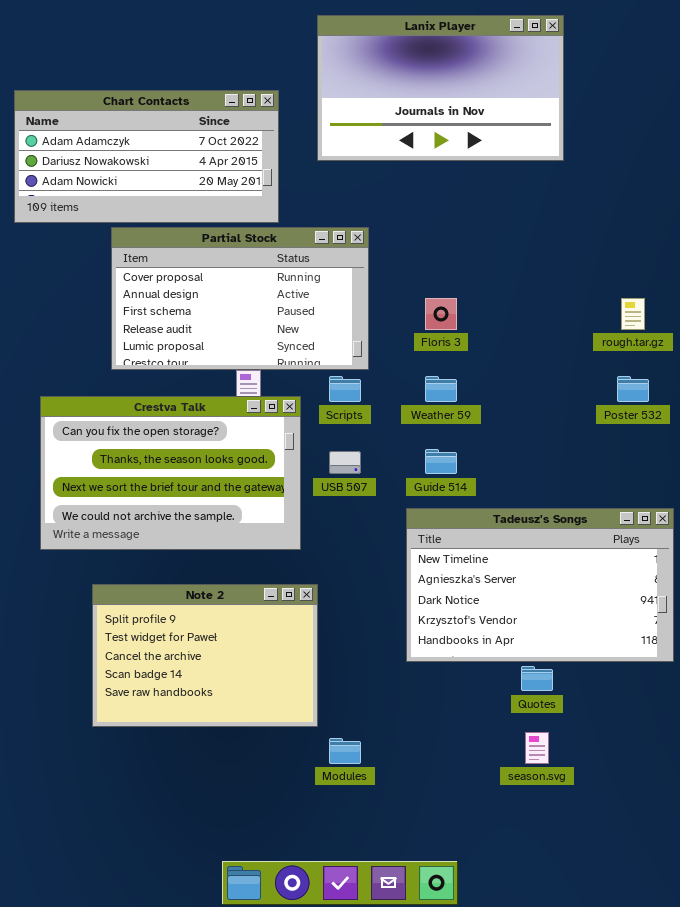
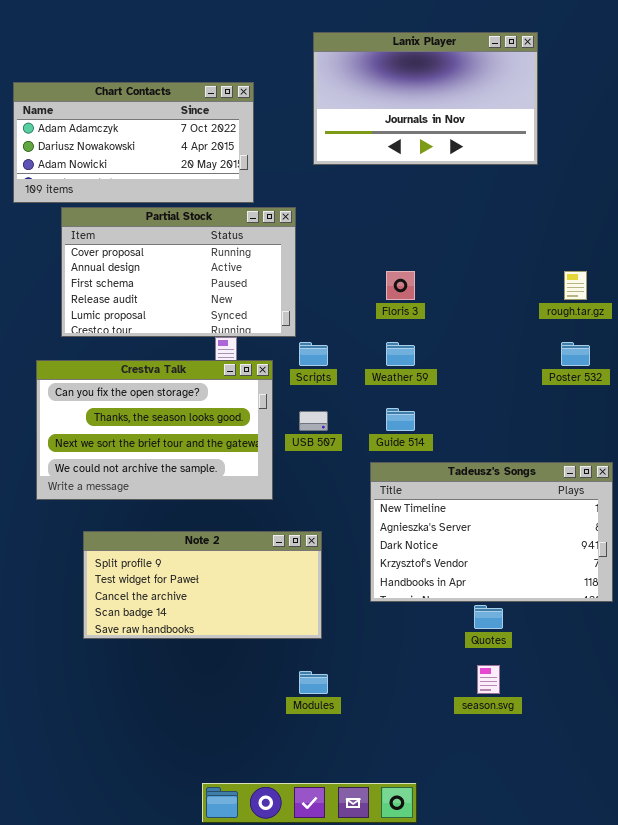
Lanix Player: [317,15,564,161] -> [313,32,538,165], moved
Partial Stock: [111,227,369,370] -> [61,207,296,337], moved
Note 2: [92,584,318,727] -> [83,531,322,639], resized

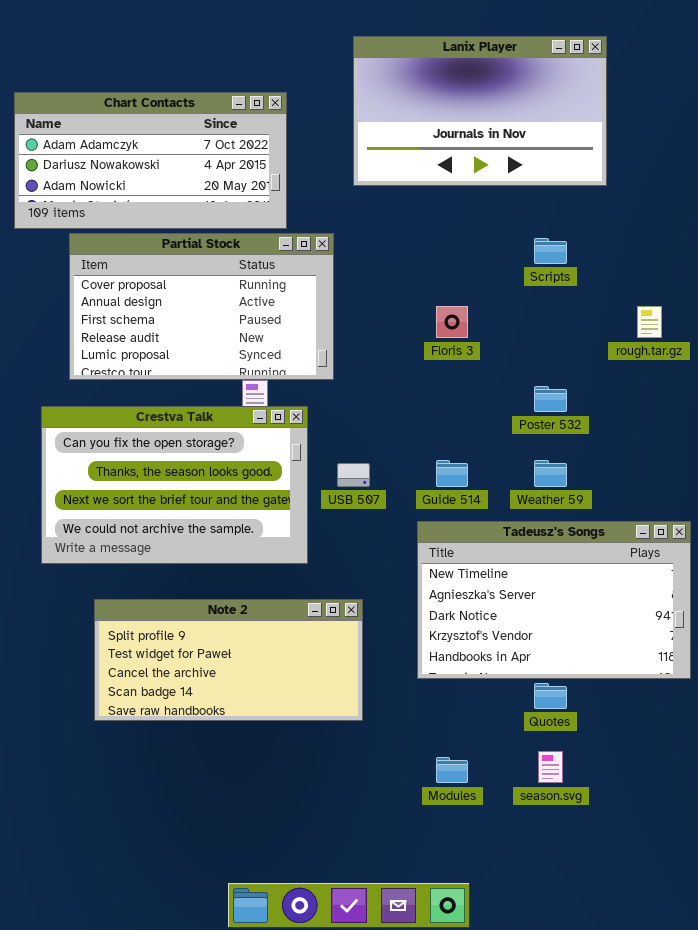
Scripts: [299,342,328,366] -> [534,238,567,264], moved
Weather 59: [386,342,415,366] -> [534,460,567,487], moved
Poster 532: [561,342,590,366] -> [534,386,567,412], moved
Modules: [299,671,328,694] -> [436,757,468,783], moved

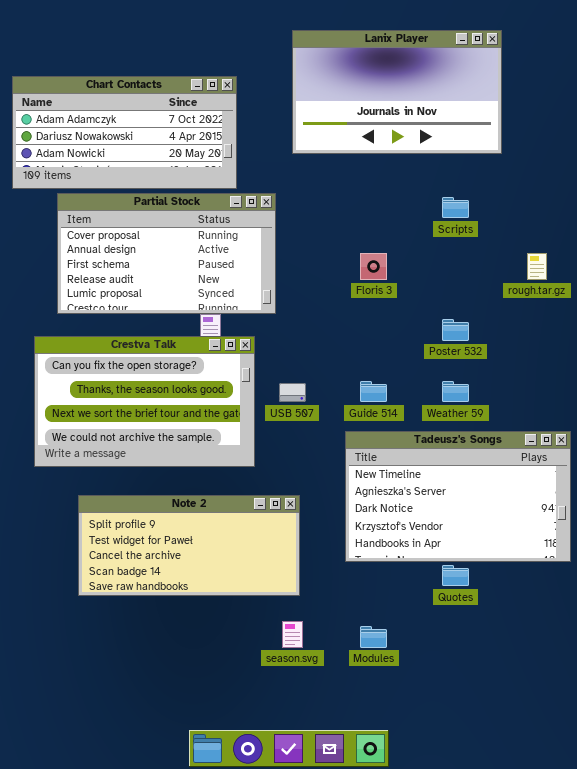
season.svg: [538,751,563,783] -> [282,621,303,648], moved

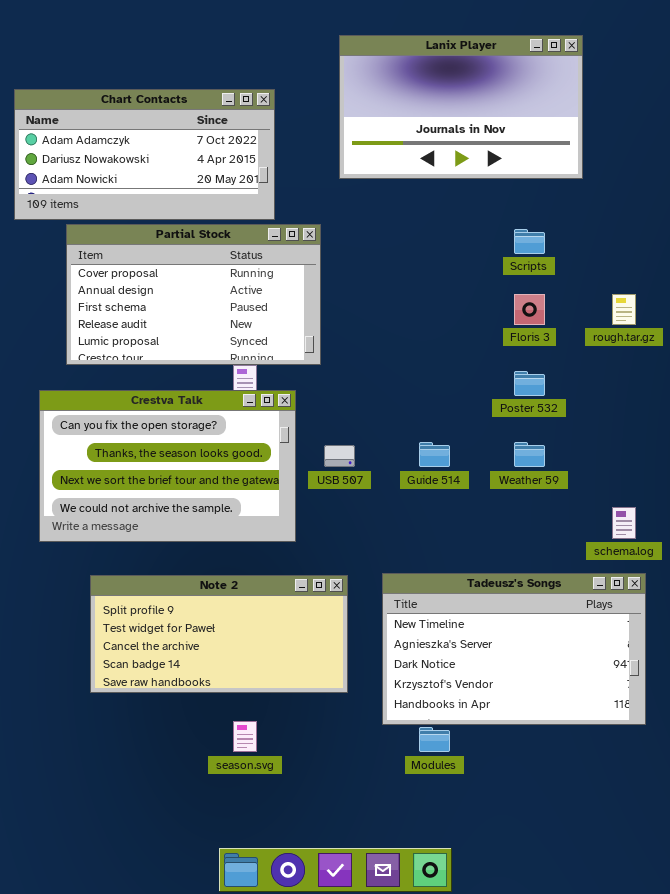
Floris 3: [360,253,387,280] -> [514,294,545,325], moved
Tadeusz's Songs: [345,431,571,562] -> [382,573,646,725], moved
season.svg: [282,621,303,648] -> [233,721,257,752], moved

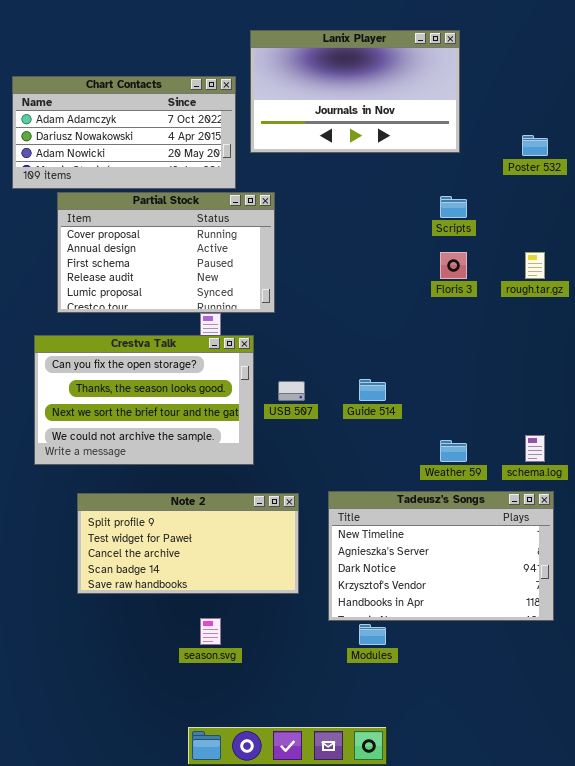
Lanix Player: [339,35,583,179] -> [250,30,460,153], moved
Poster 532: [514,371,545,396] -> [522,135,548,156], moved
Weather 59: [514,442,545,467] -> [440,440,467,462], moved

